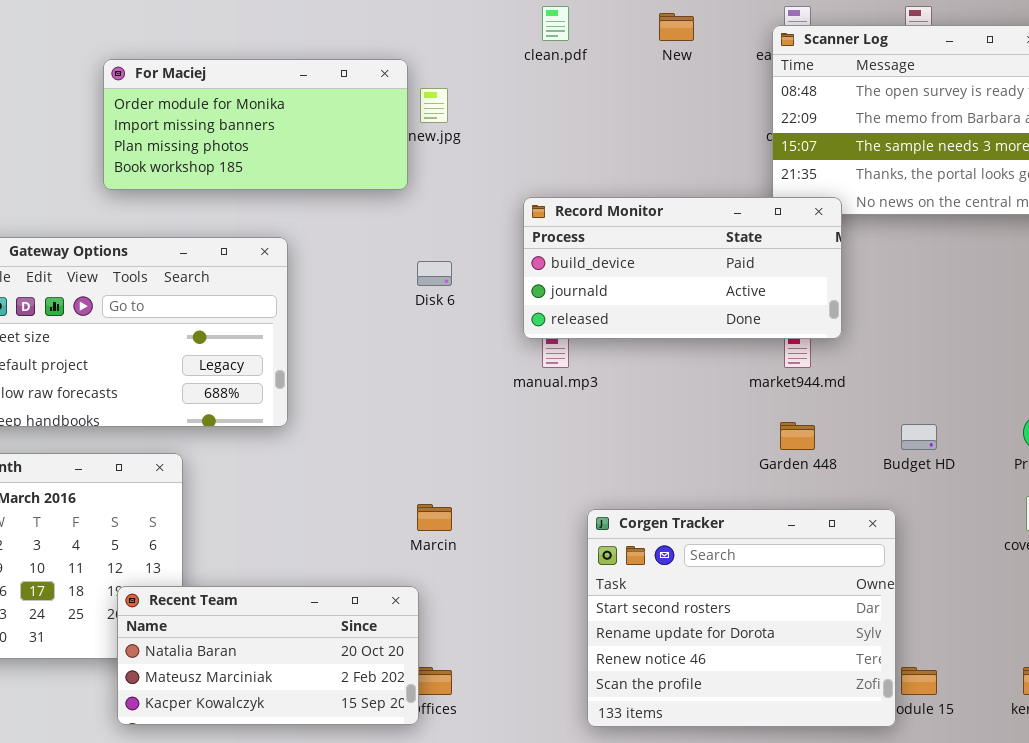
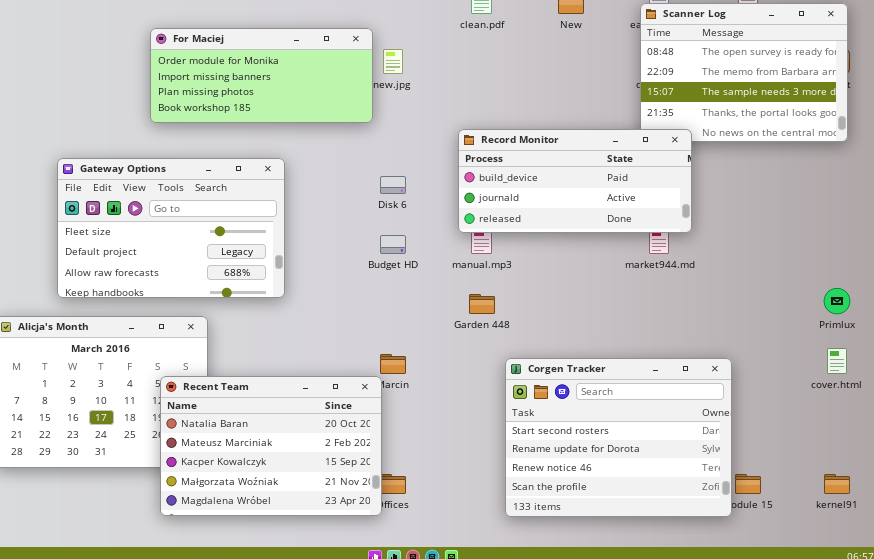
Garden 448: [780,422,815,450] -> [469,294,495,314], moved
Budget HD: [901,424,937,450] -> [380,235,406,254], moved
Recent Team: [117,586,419,725] -> [160,376,382,516], resized

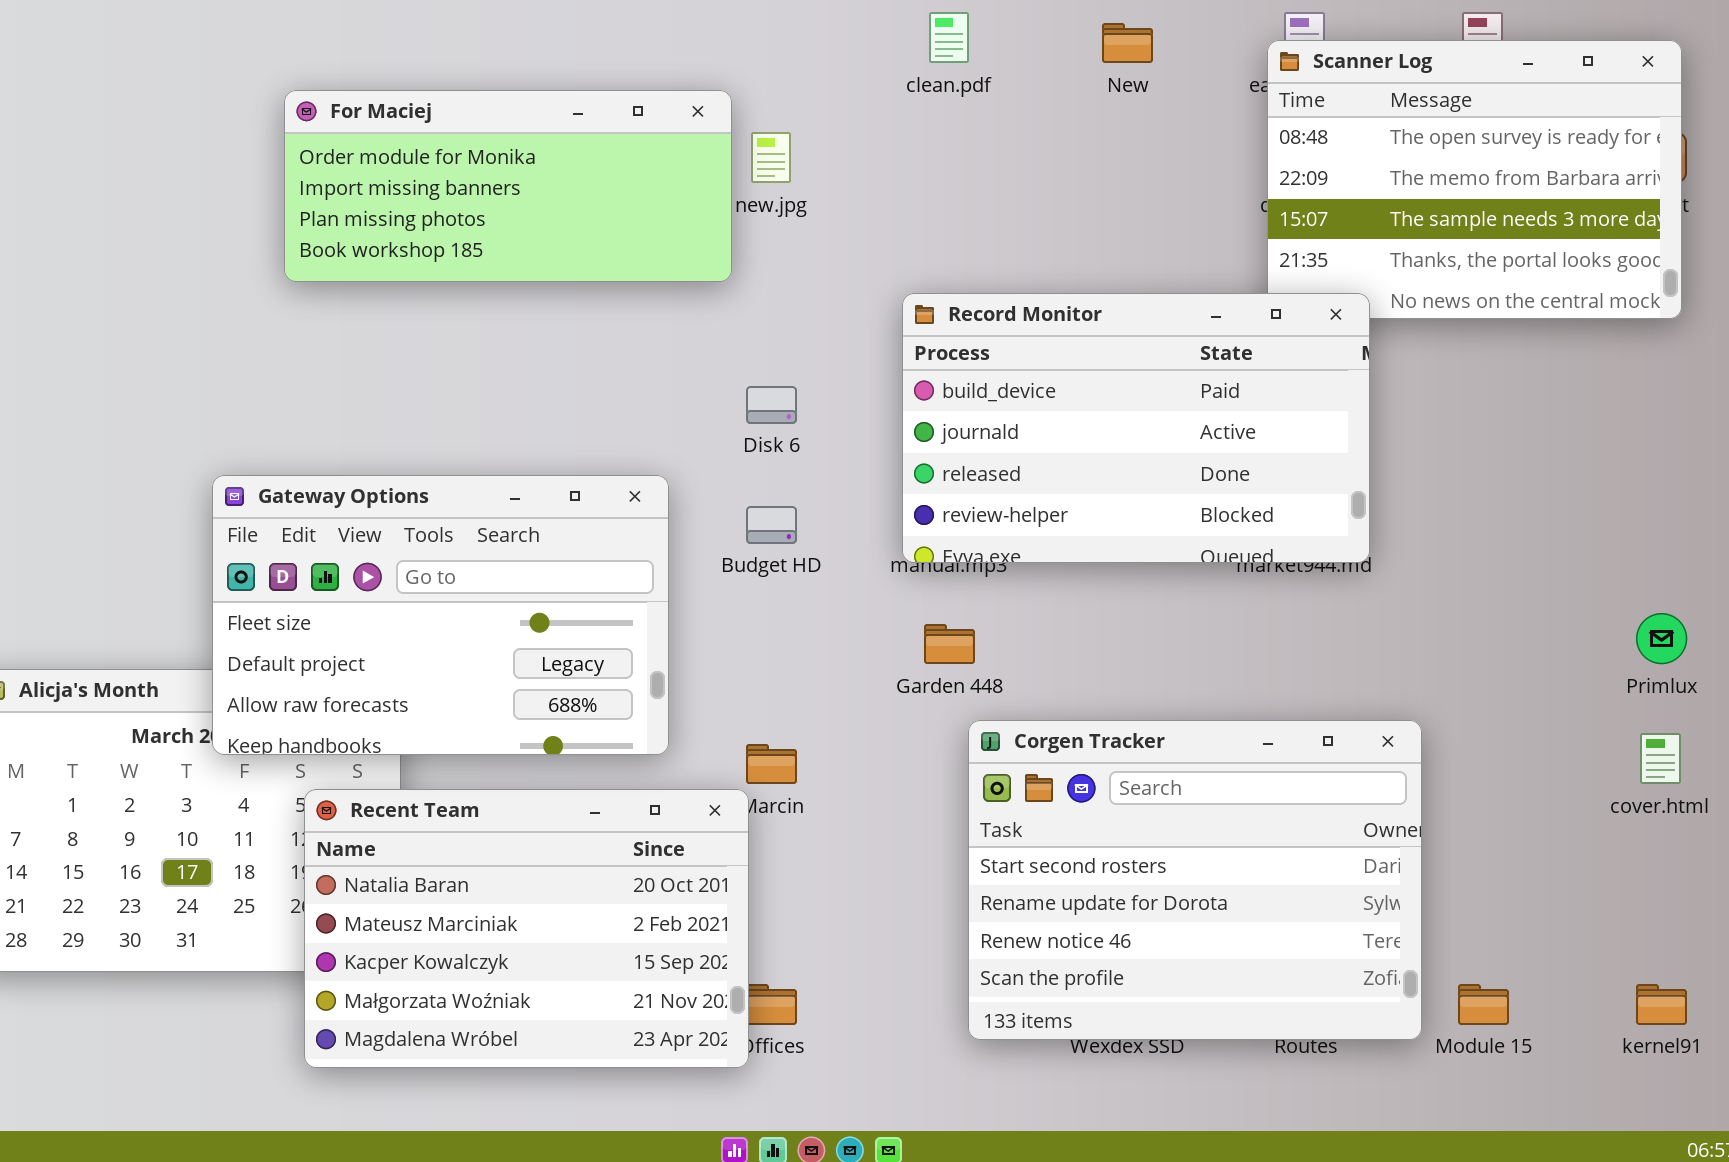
Record Monitor: [458,129,692,233] -> [902,293,1370,563], resized
Gateway Options: [57,158,285,298] -> [212,475,669,755], moved
Corgen Tracker: [505,358,732,517] -> [968,720,1422,1040], moved

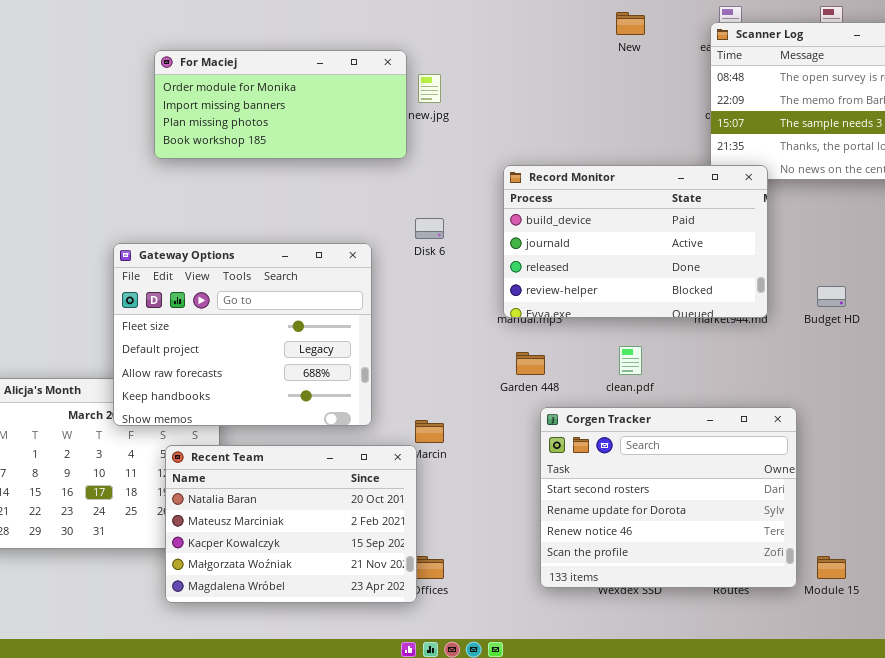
clean.pdf: [929,12,969,63] -> [619,346,642,375], moved
Gateway Options: [212,475,669,755] -> [113,243,372,426], resized
Budget HD: [746,506,797,544] -> [817,286,846,307], moved

